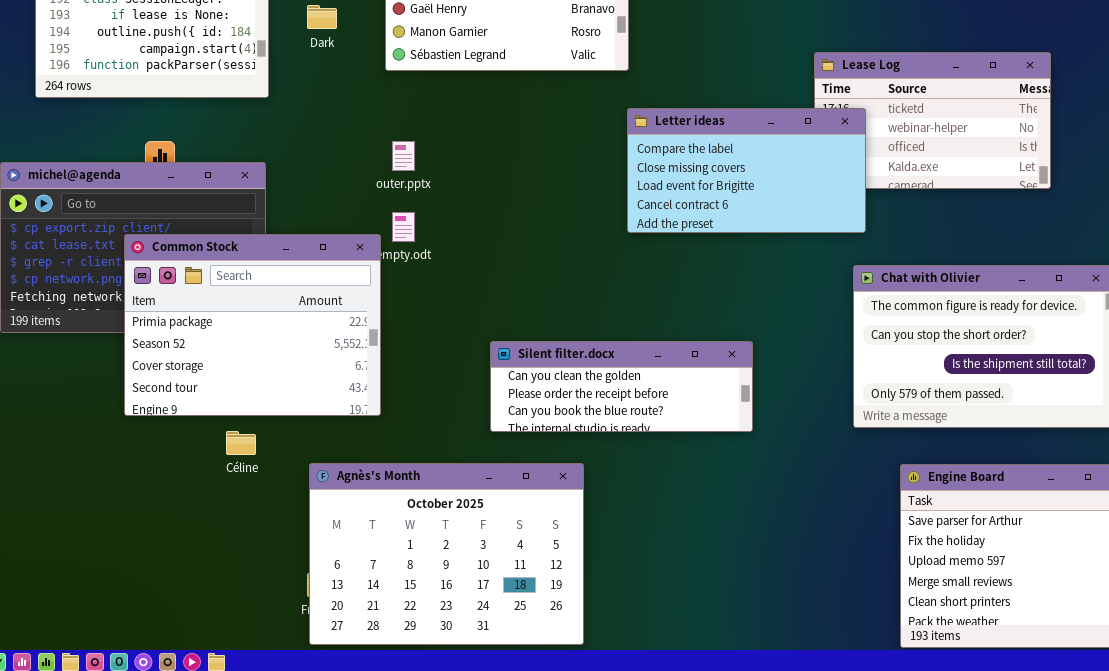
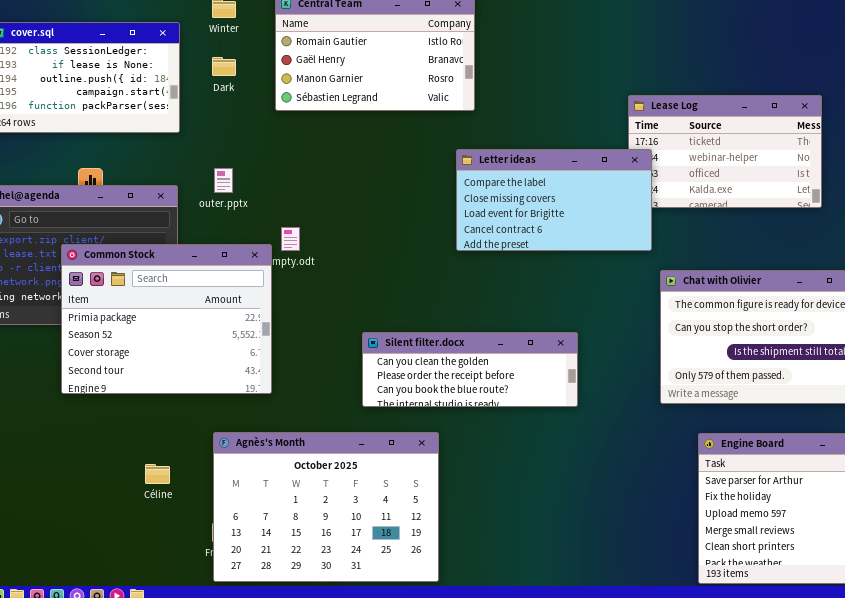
Letter ideas: [627,108,866,233] -> [456,149,652,251], moved
outer.pptx: [392,141,415,171] -> [214,168,233,193], moved
Céline: [226,431,256,455] -> [145,464,170,484], moved

